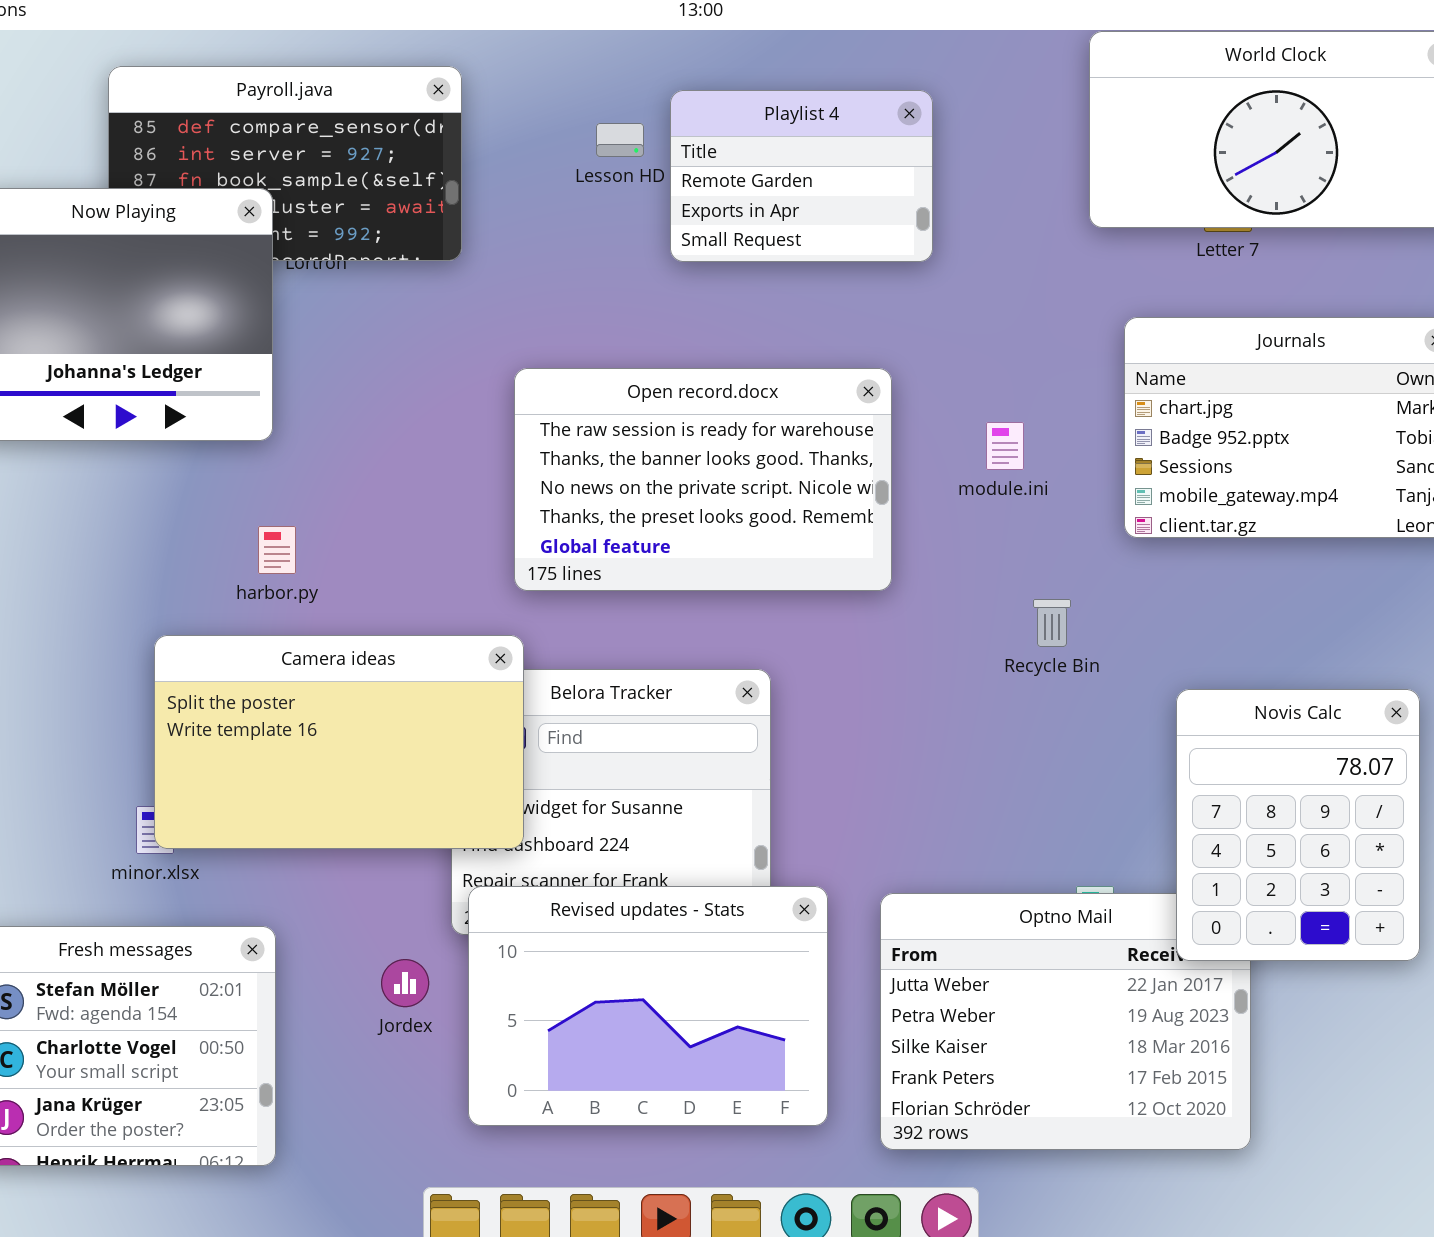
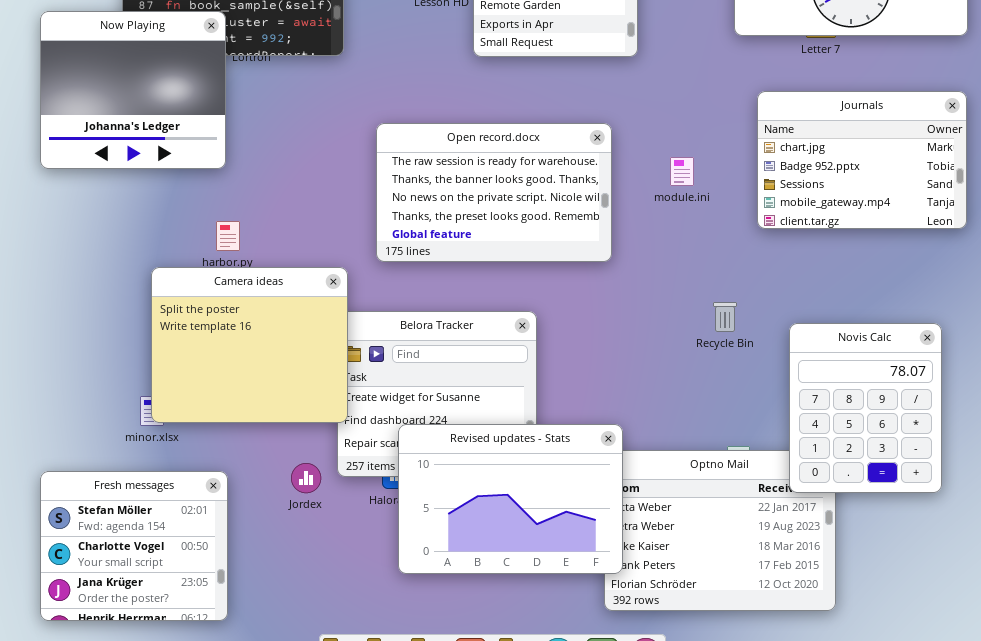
Recycle Bin: [1033,599,1071,647] -> [713,302,737,332], moved
Camera ideas: [154,635,524,849] -> [151,267,348,423], resized
Revised updates - Stats: [468,886,828,1126] -> [398,424,623,574], moved
Jordex: [381,959,429,1007] -> [291,463,321,493], moved

